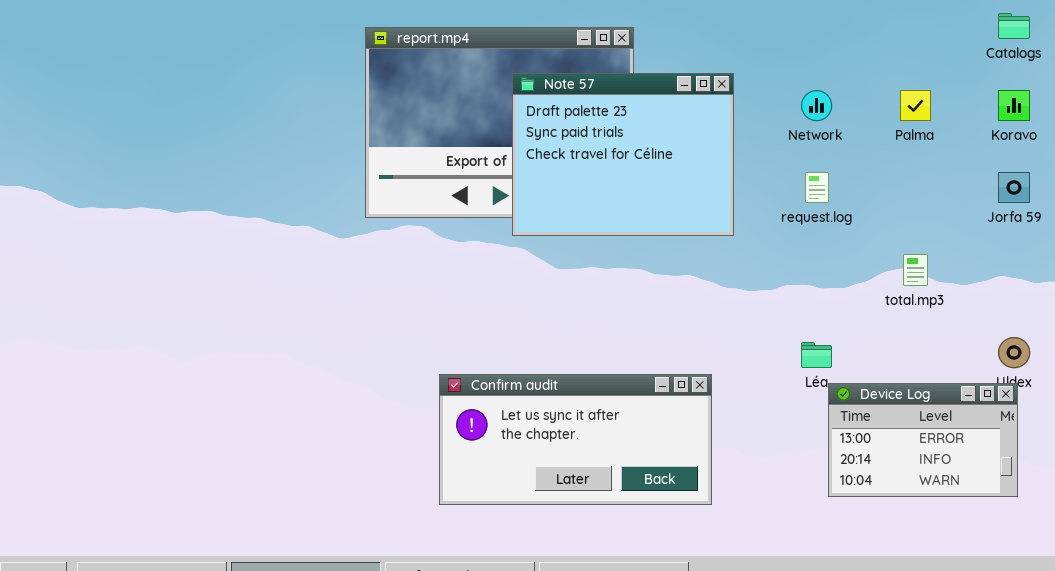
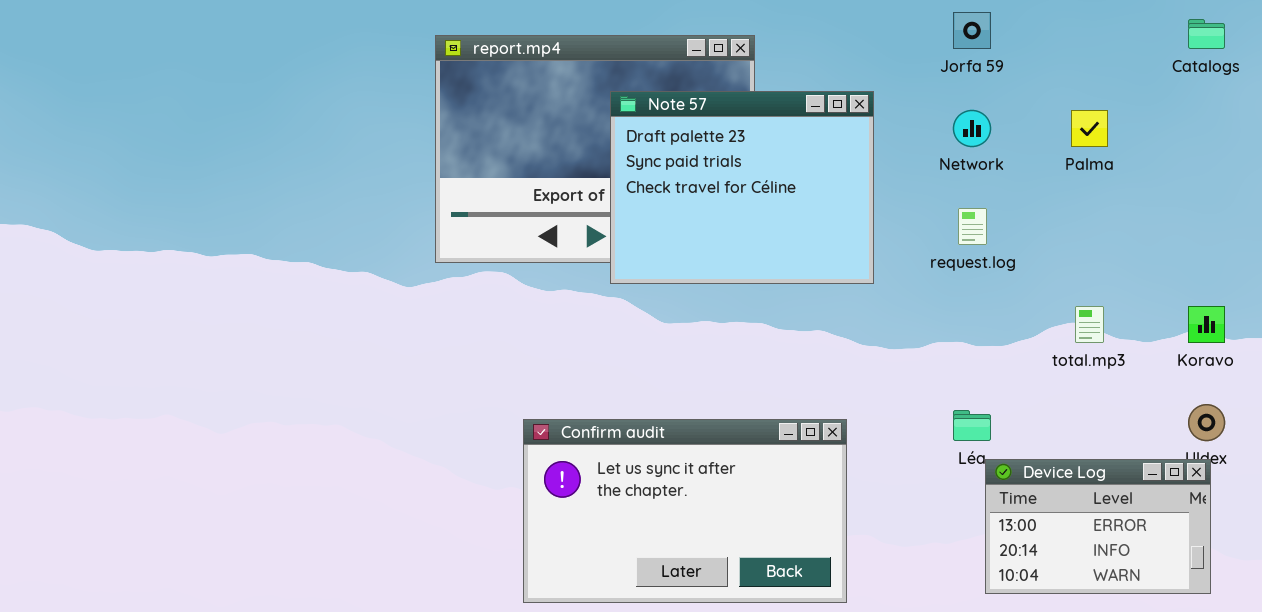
Koravo: [998,90,1030,121] -> [1188,306,1225,343], moved
Jorfa 59: [998,172,1030,203] -> [953,12,991,49], moved
Confirm audit: [439,374,712,505] -> [523,419,847,603], resized

